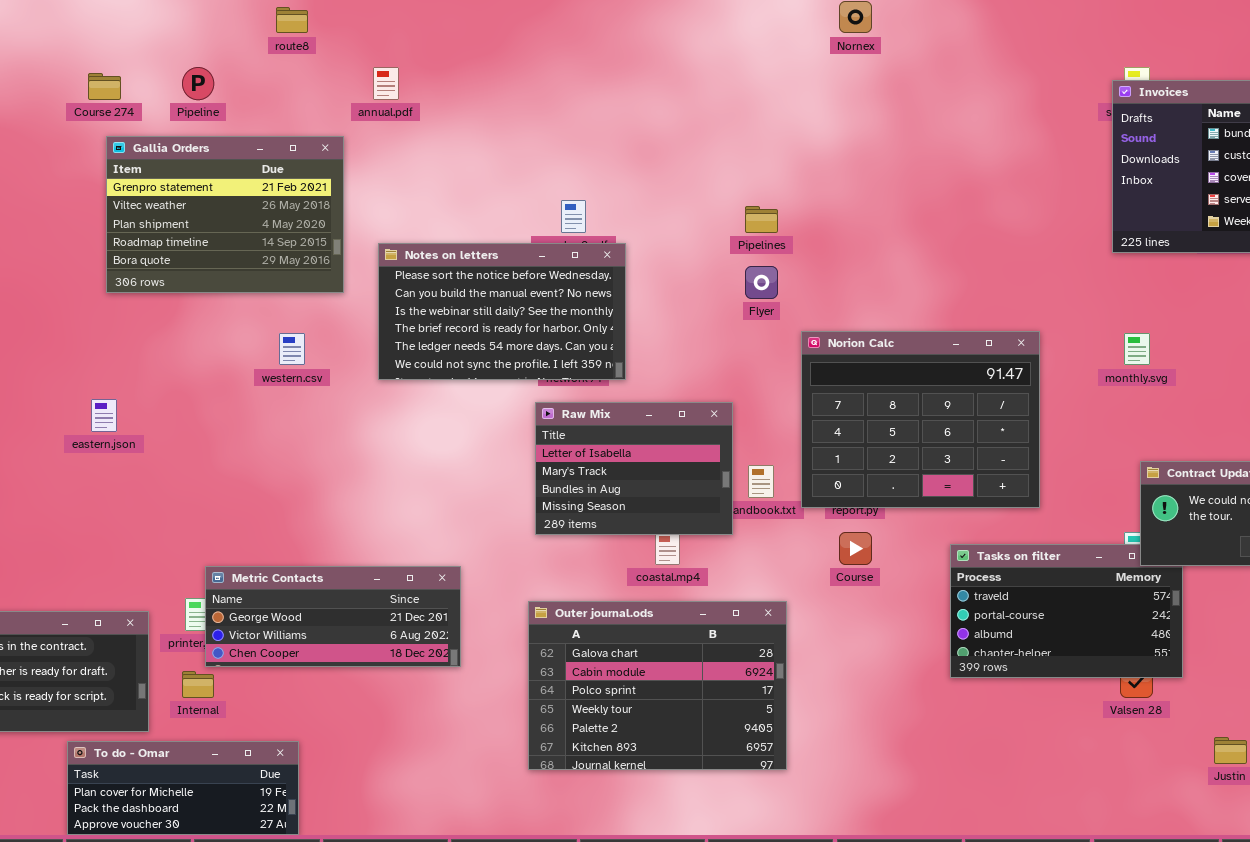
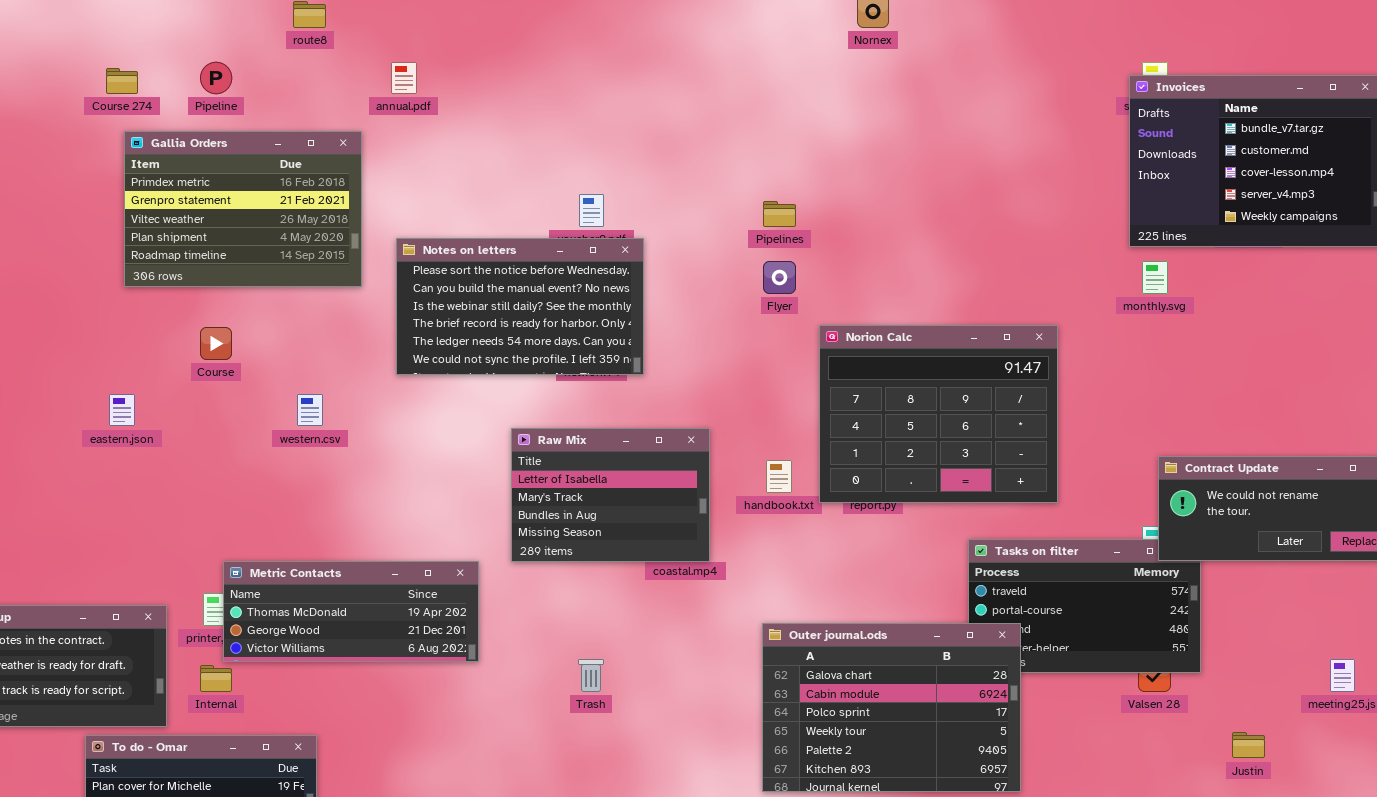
Gallia Orders: [106,136,344,293] -> [124,131,362,287], scrolled up 1 row
western.csv: [279,333,305,365] -> [297,394,323,426], moved
monthly.svg: [1124,333,1150,365] -> [1142,261,1168,294], moved
Raw Mix: [535,402,733,535] -> [511,428,710,562], moved
Course: [839,532,872,565] -> [200,327,232,360], moved
Metric Contacts: [205,566,461,667] -> [223,561,479,662], scrolled up 1 row
Outer journal.ods: [528,601,787,770] -> [762,623,1021,792], moved

